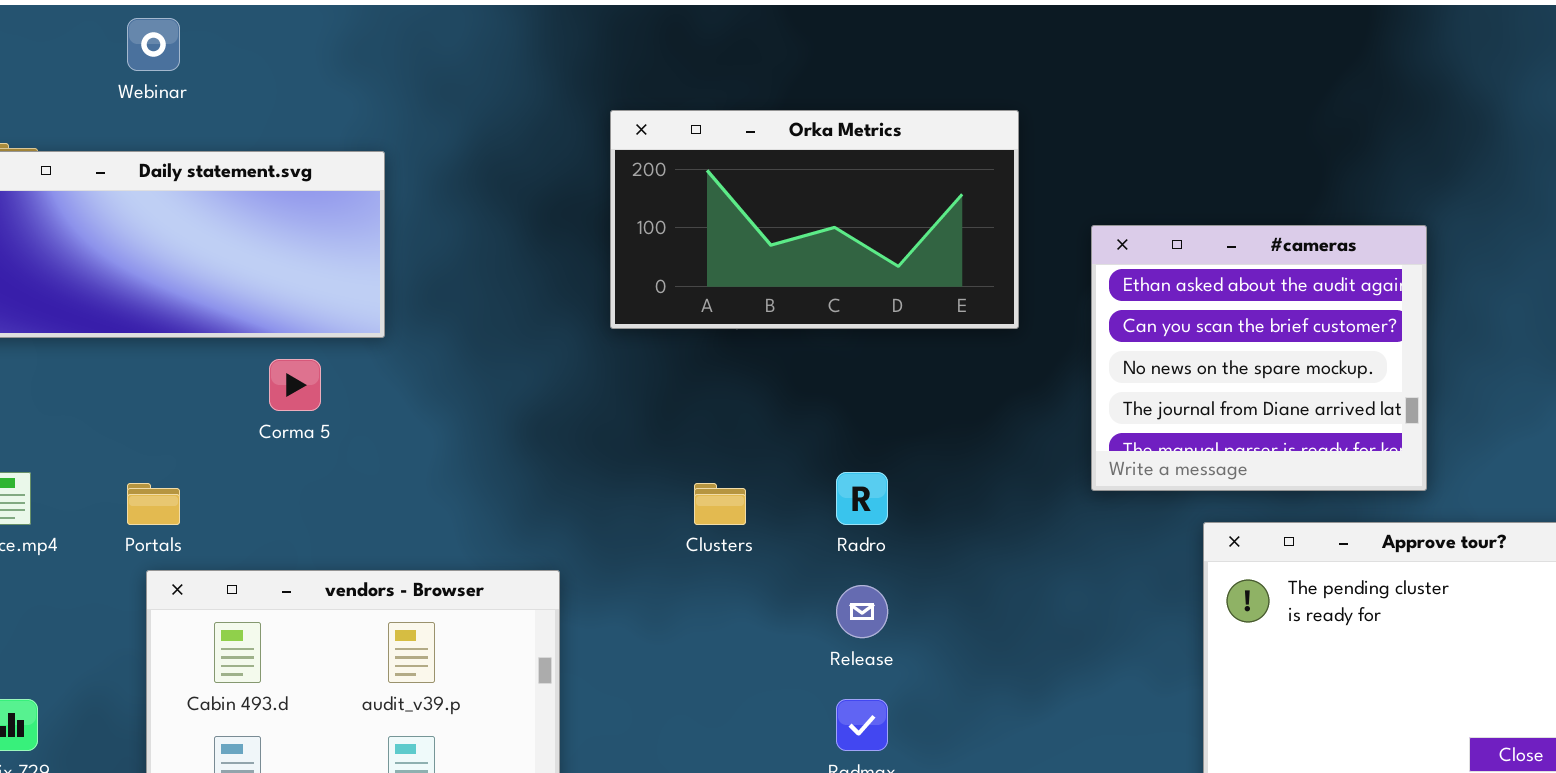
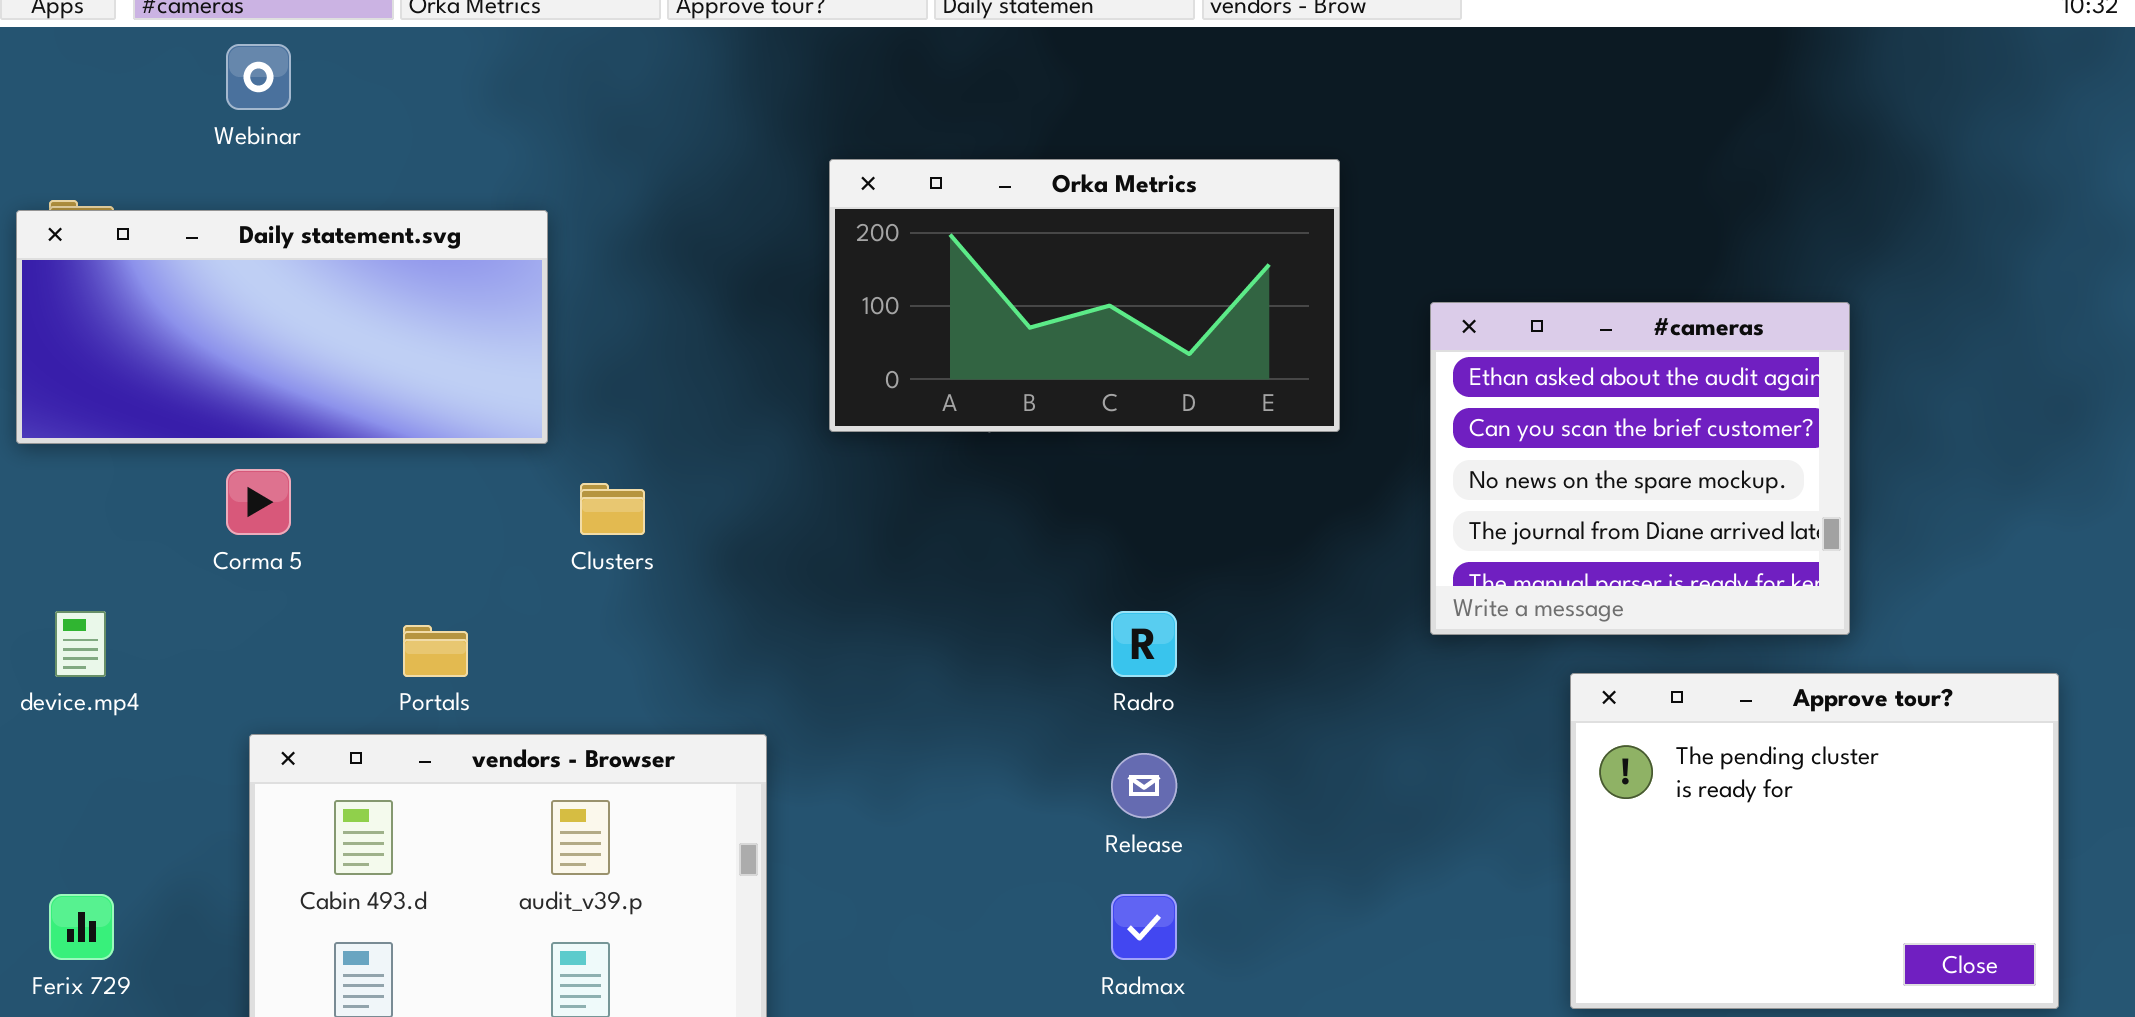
Corma 5: [269,359,321,411] -> [226,469,291,535], moved
Portals: [127,483,180,525] -> [403,625,468,677], moved
Clusters: [694,483,746,525] -> [580,483,645,535], moved

